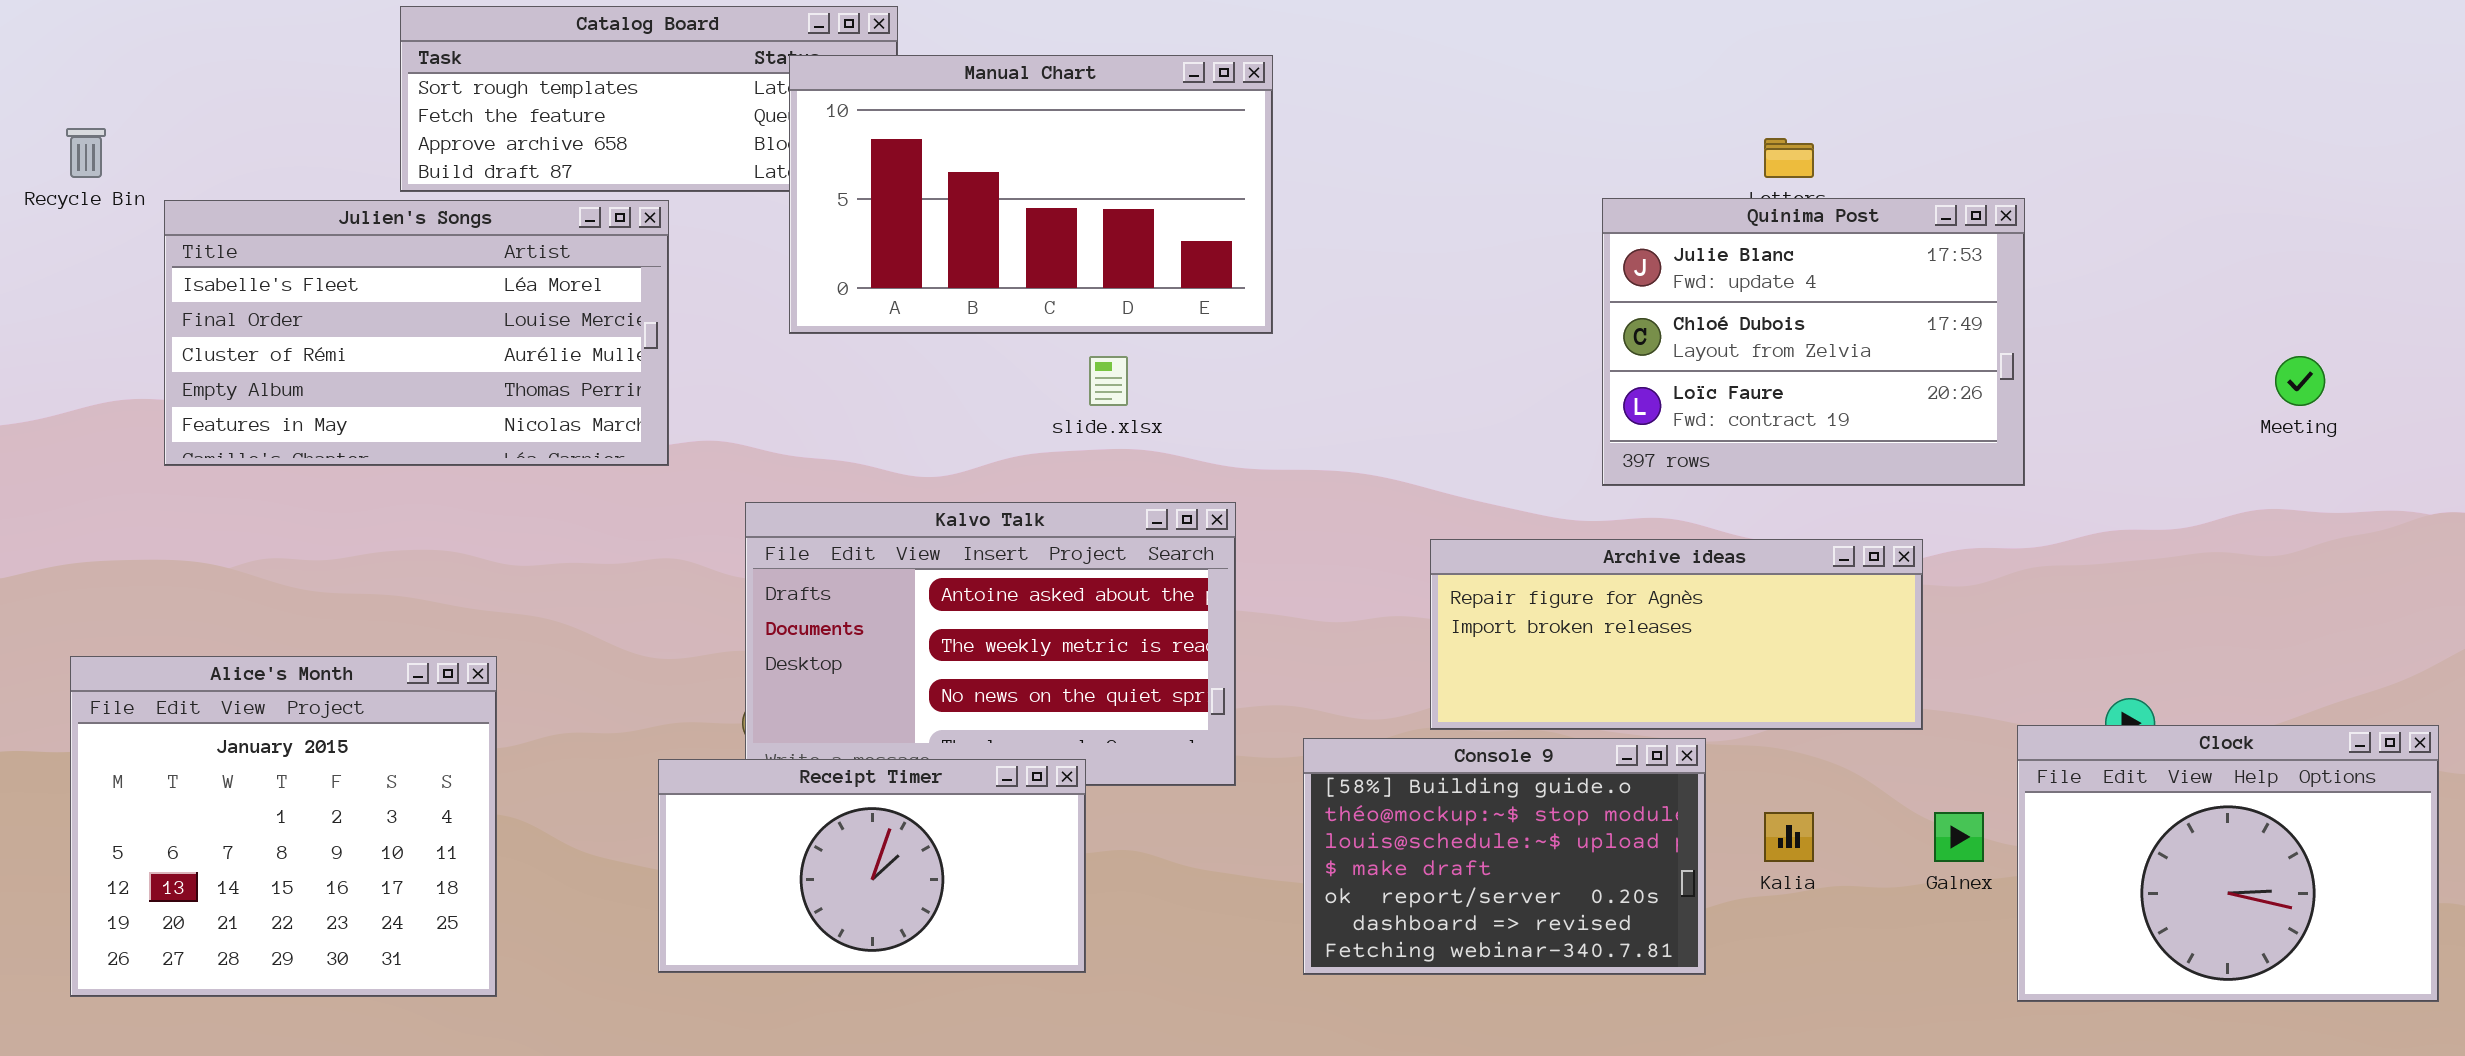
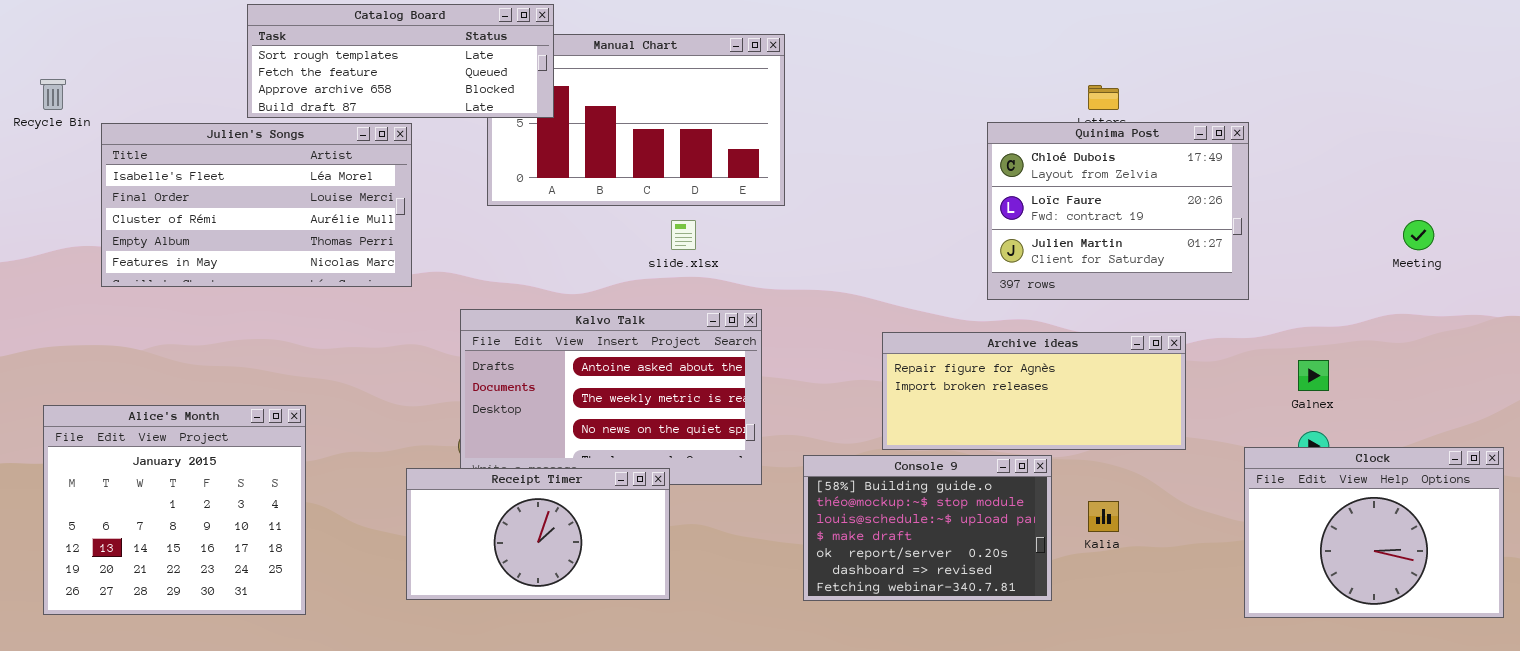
Catalog Board: [400,6,898,192] -> [247,4,554,118], raised
Quinima Post: [1602,198,2025,486] -> [987,122,1249,300], scrolled down 1 row
Galnex: [1934,812,1984,862] -> [1298,360,1329,391], moved

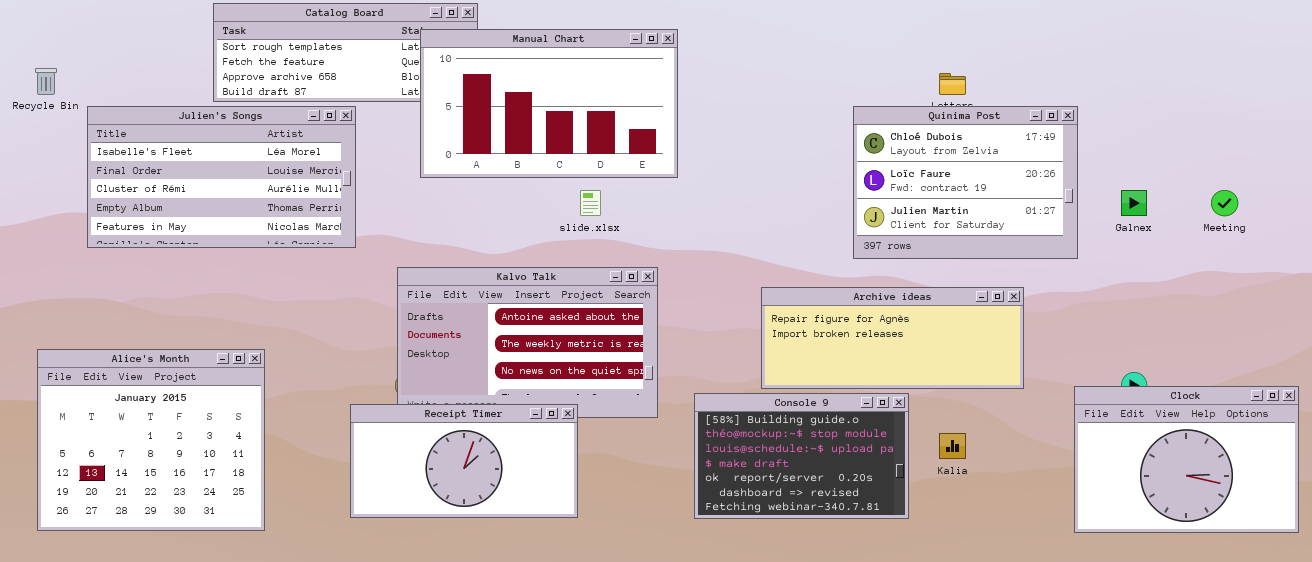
Manual Chart: [487,34,785,206] -> [420,29,678,178], raised
Galnex: [1298,360,1329,391] -> [1121,190,1147,216], moved

